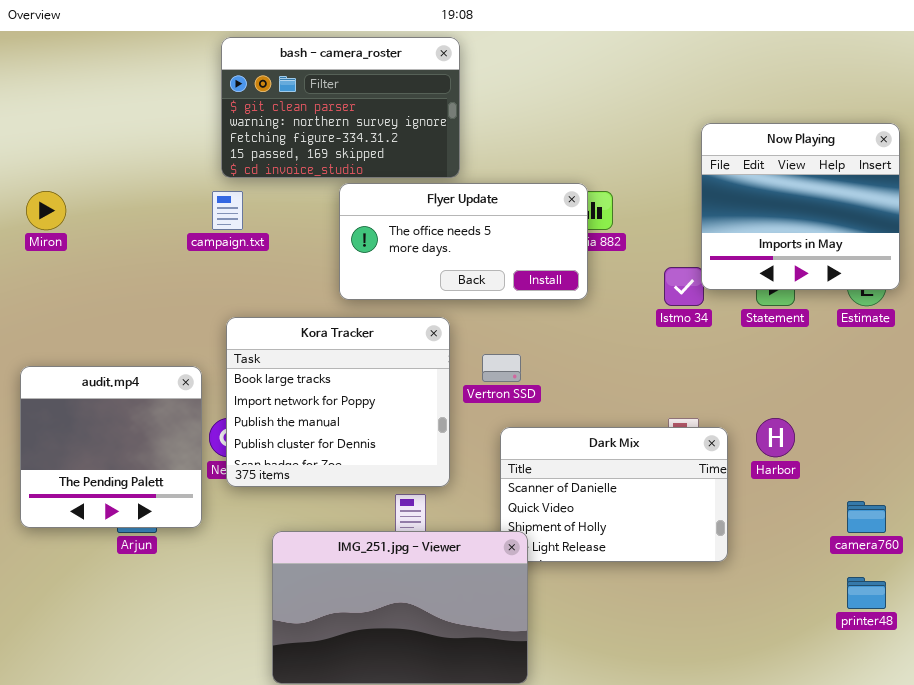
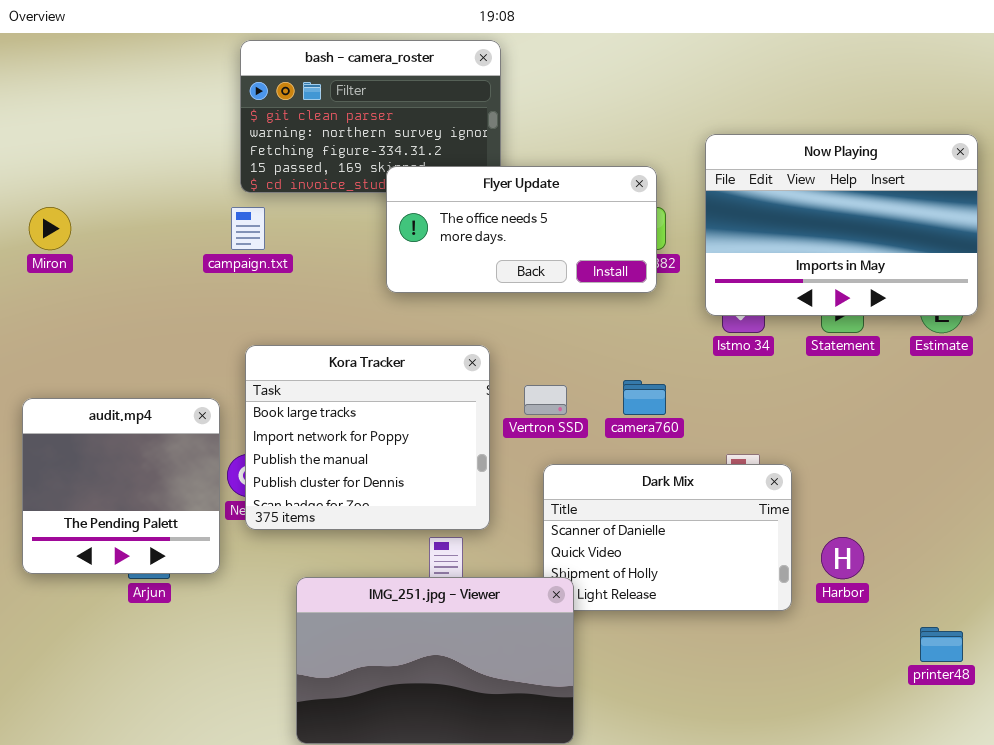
Now Playing: [701,123,900,290] -> [705,134,978,316], resized
Flyer Update: [339,183,588,300] -> [386,166,657,293], moved
Harbor: [756,418,795,457] -> [821,537,864,579], moved
camera760: [847,501,886,533] -> [623,380,666,415], moved

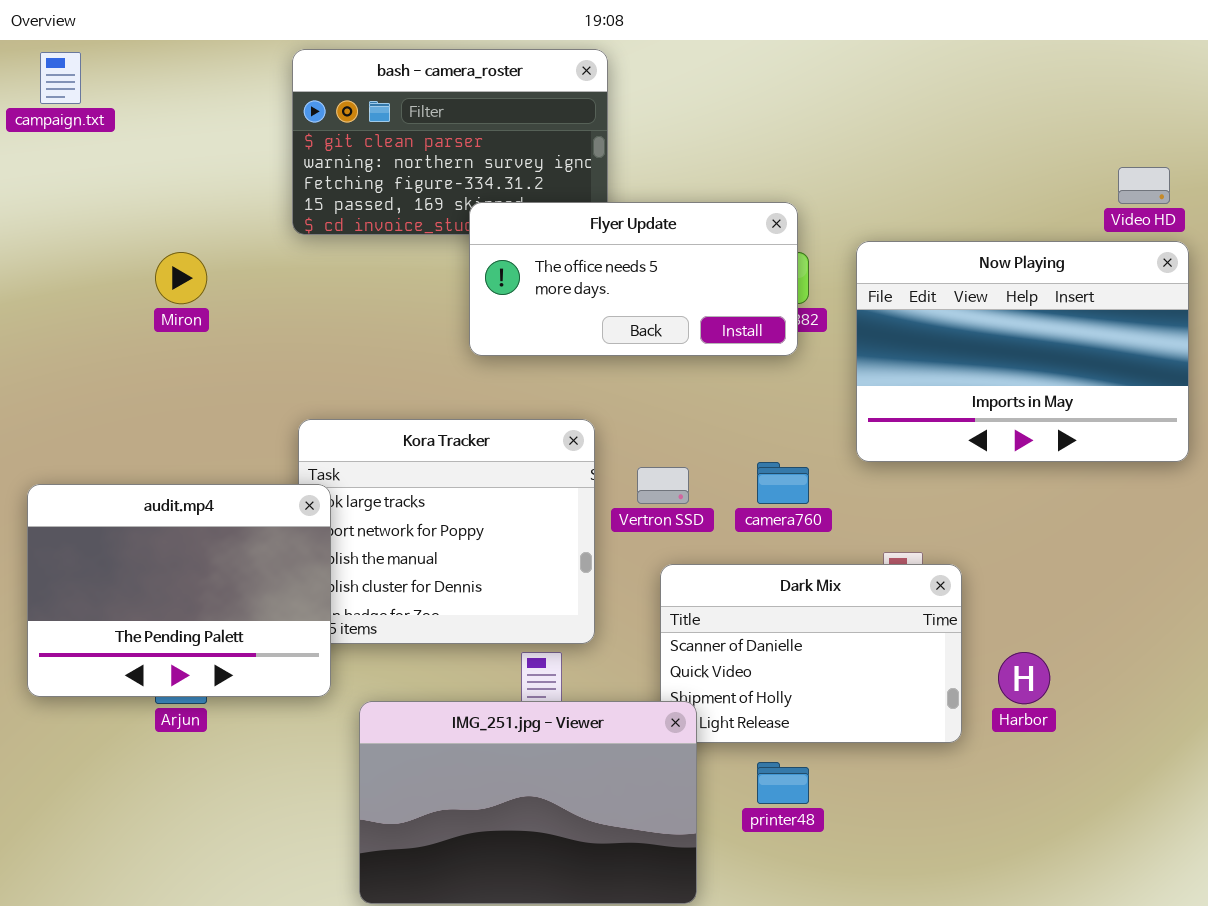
Now Playing: [705,134,978,316] -> [856,241,1189,462], moved
Miron: [29,207,71,250] -> [155,252,207,304], moved
campaign.txt: [231,207,265,250] -> [40,52,81,104], moved
audit.mp4: [22,398,220,574] -> [27,484,331,697], resized
printer48: [920,627,963,662] -> [757,762,809,804], moved

